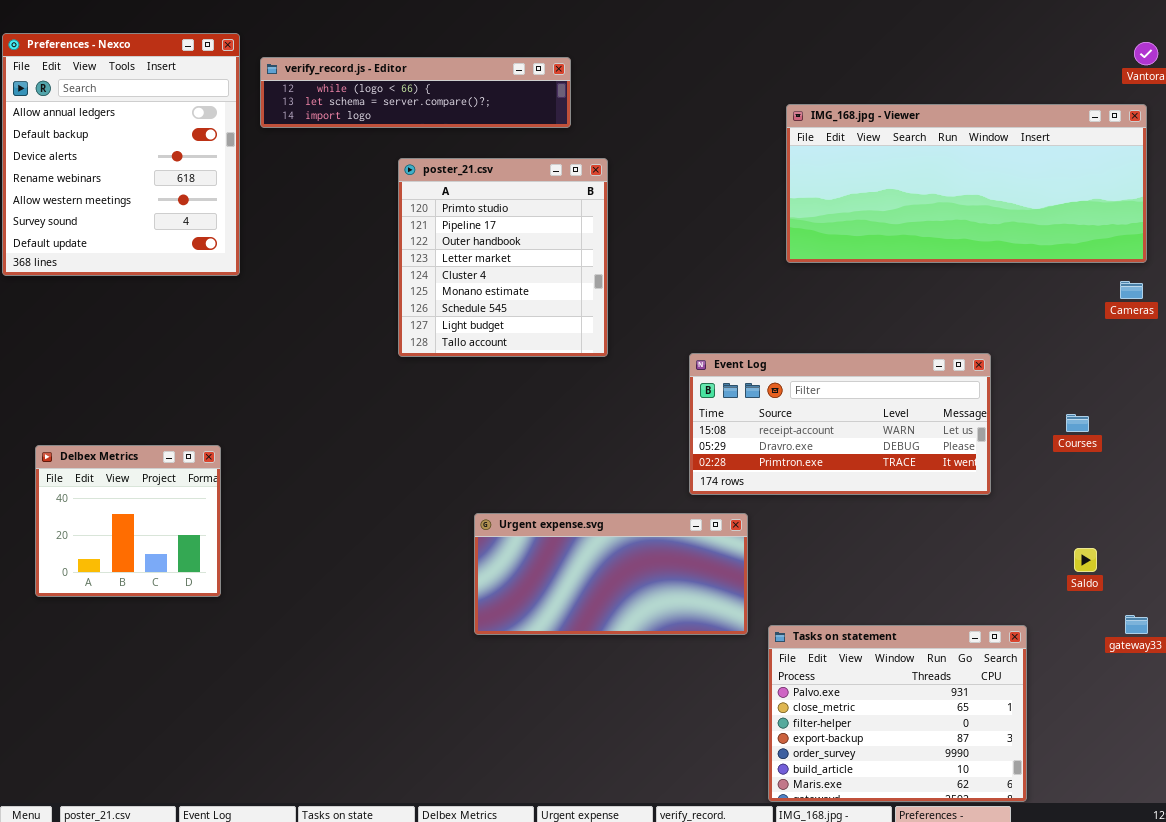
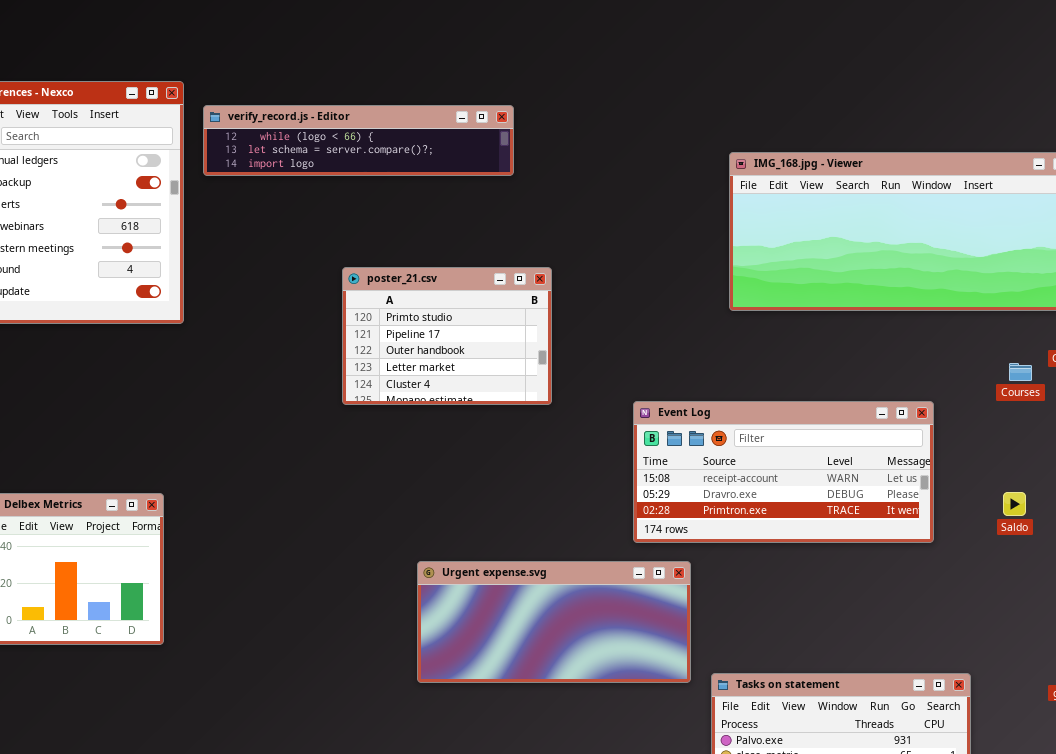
poster_21.csv: [398,158,608,357] -> [342,267,552,405], resized
Courses: [1066,414,1089,432] -> [1009,363,1032,381], moved
Saldo: [1074,548,1097,572] -> [1003,492,1026,516], moved

